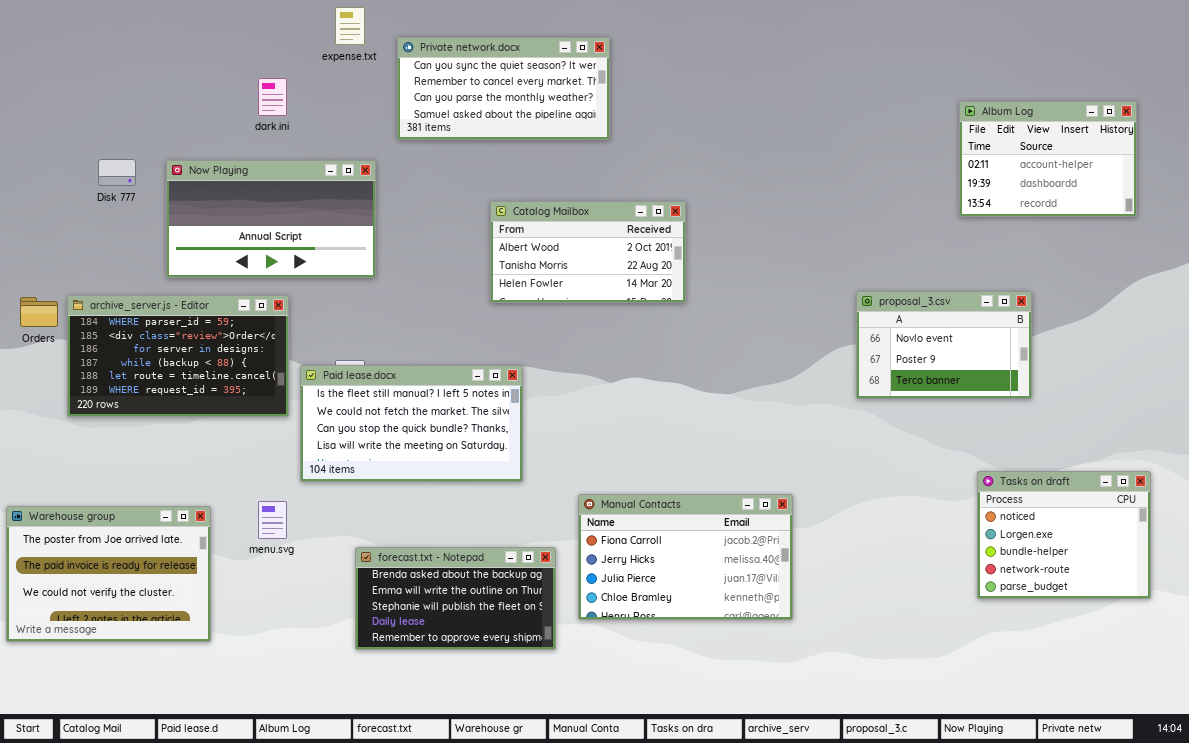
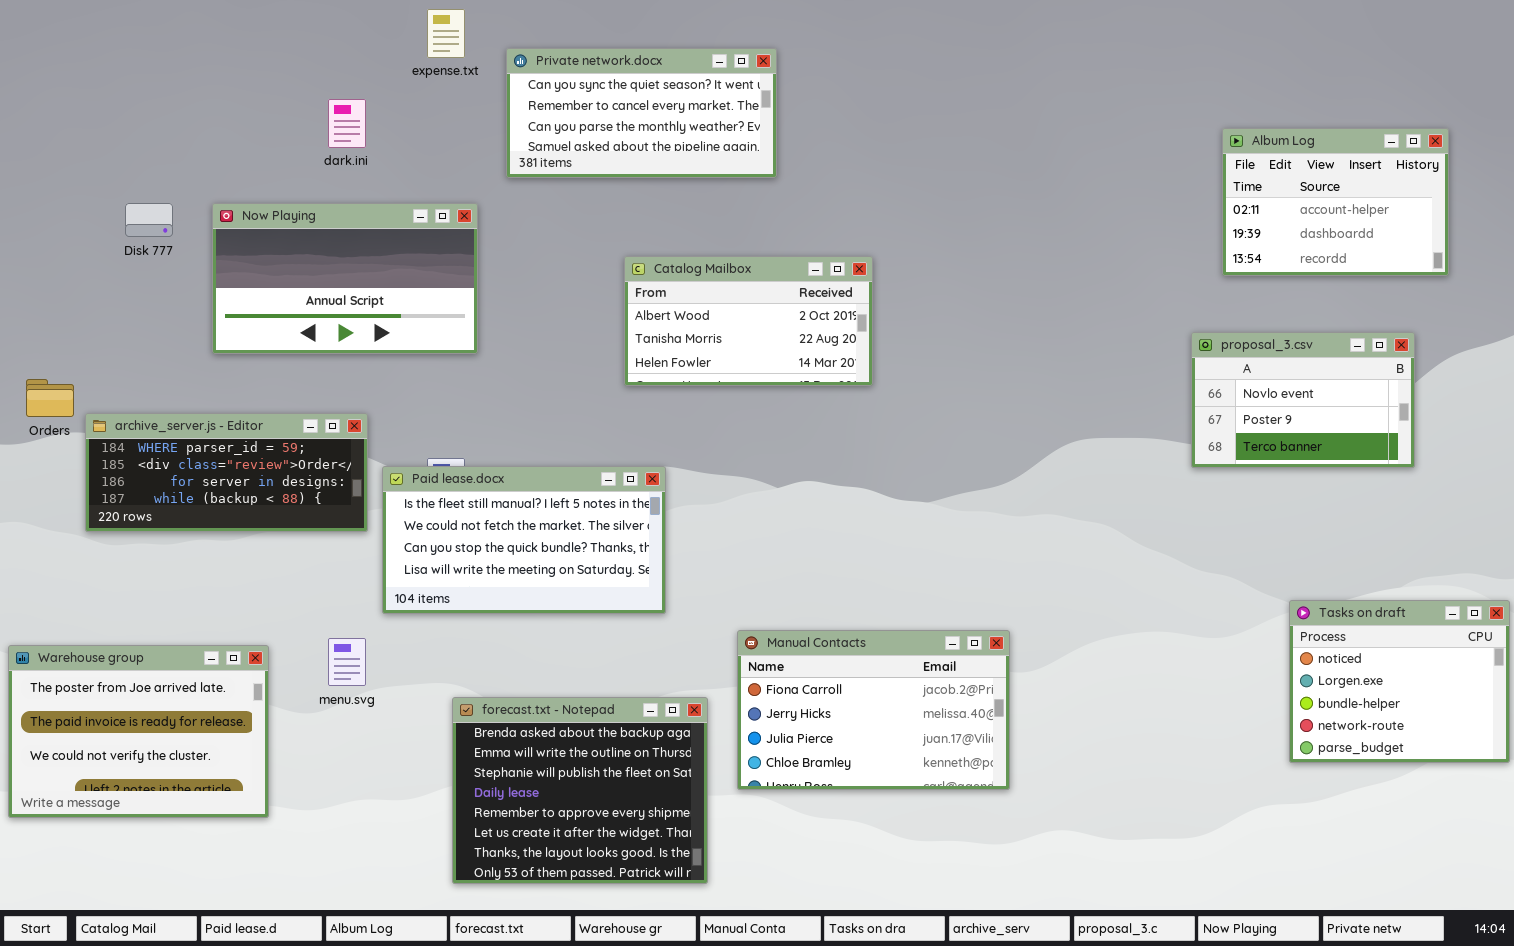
proposal_3.csv: [856,291,1032,399] -> [1191,332,1415,468], moved
archive_server.js - Editor: [67,295,289,417] -> [85,413,368,532], resized
Tasks on draft: [977,471,1151,599] -> [1289,600,1510,763], moved
forecast.txt - Notepad: [355,547,556,650] -> [452,697,708,884], resized

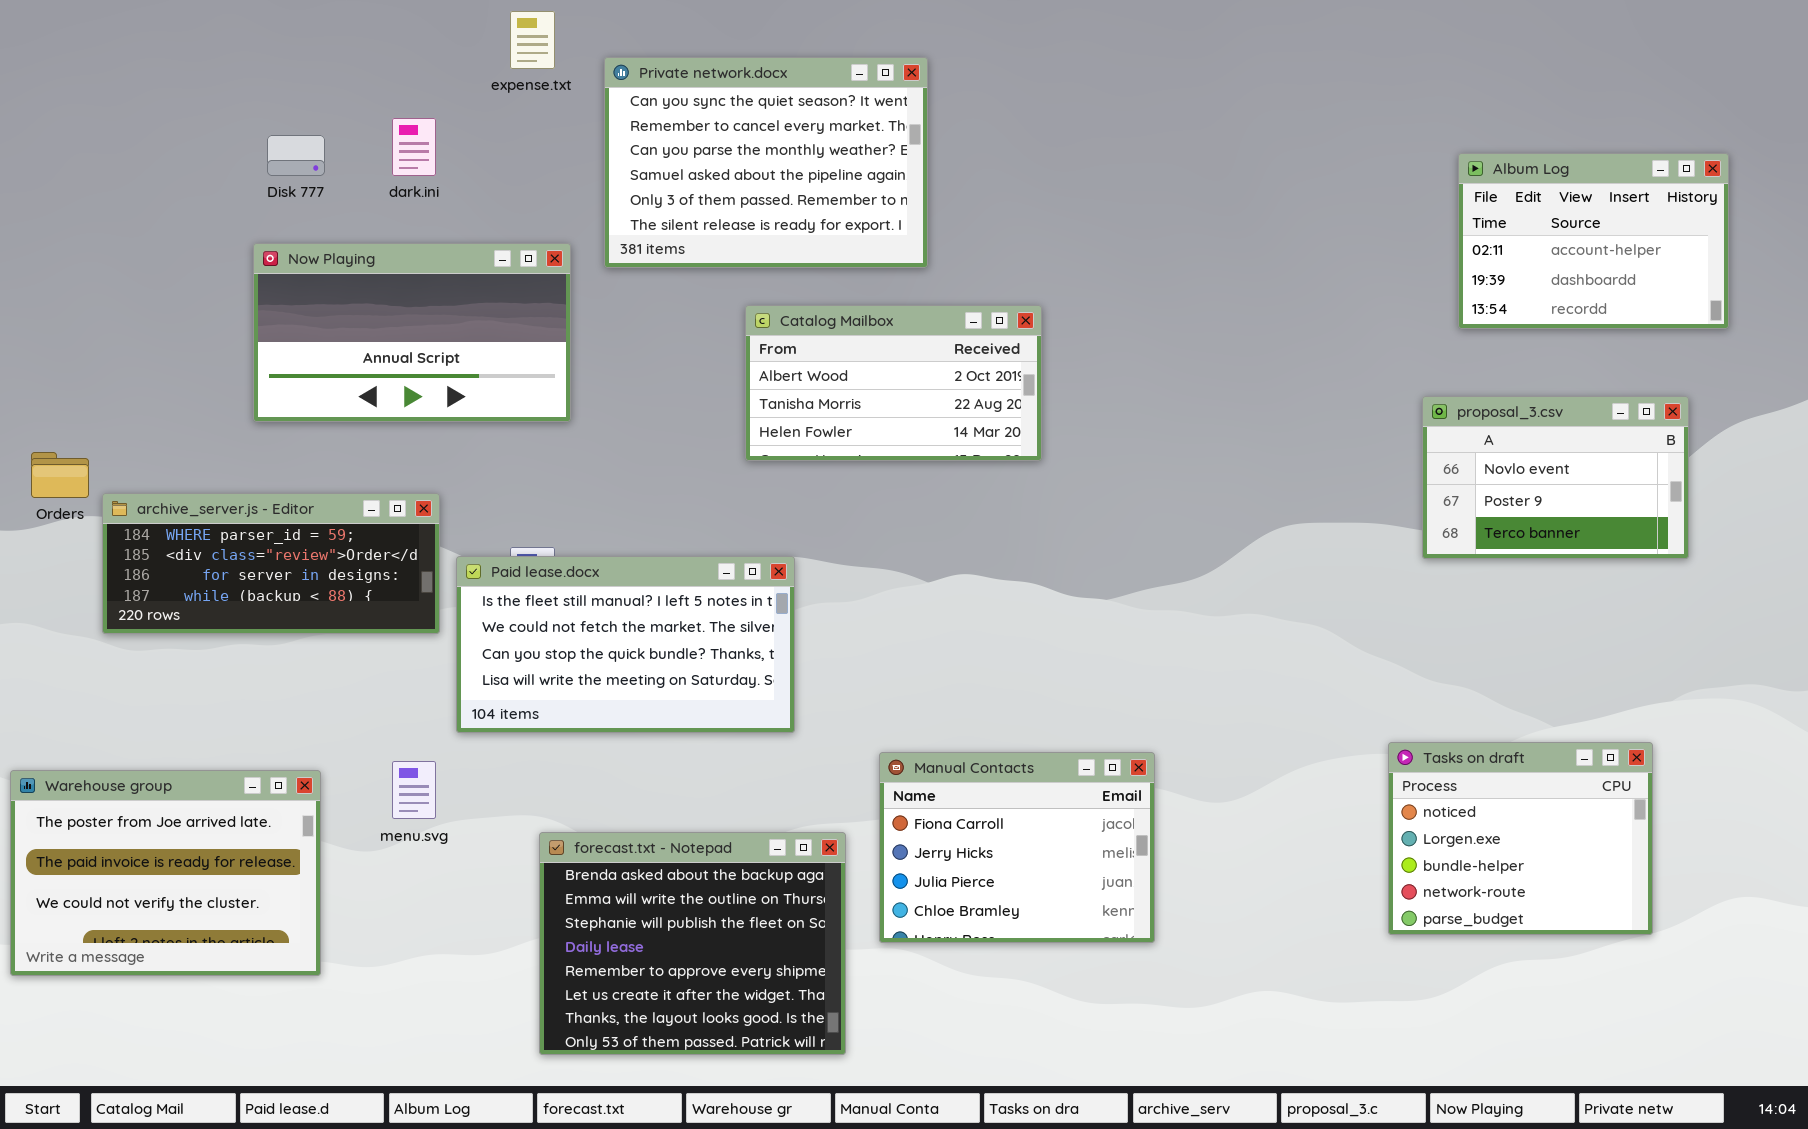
Private network.docx: [506,48,777,178] -> [604,57,928,268], resized
Disk 777: [125,203,173,237] -> [267,135,325,176], moved
Tasks on draft: [1289,600,1510,763] -> [1388,742,1653,935], moved
Manual Contacts: [737,630,1010,790] -> [879,752,1155,943], resized

